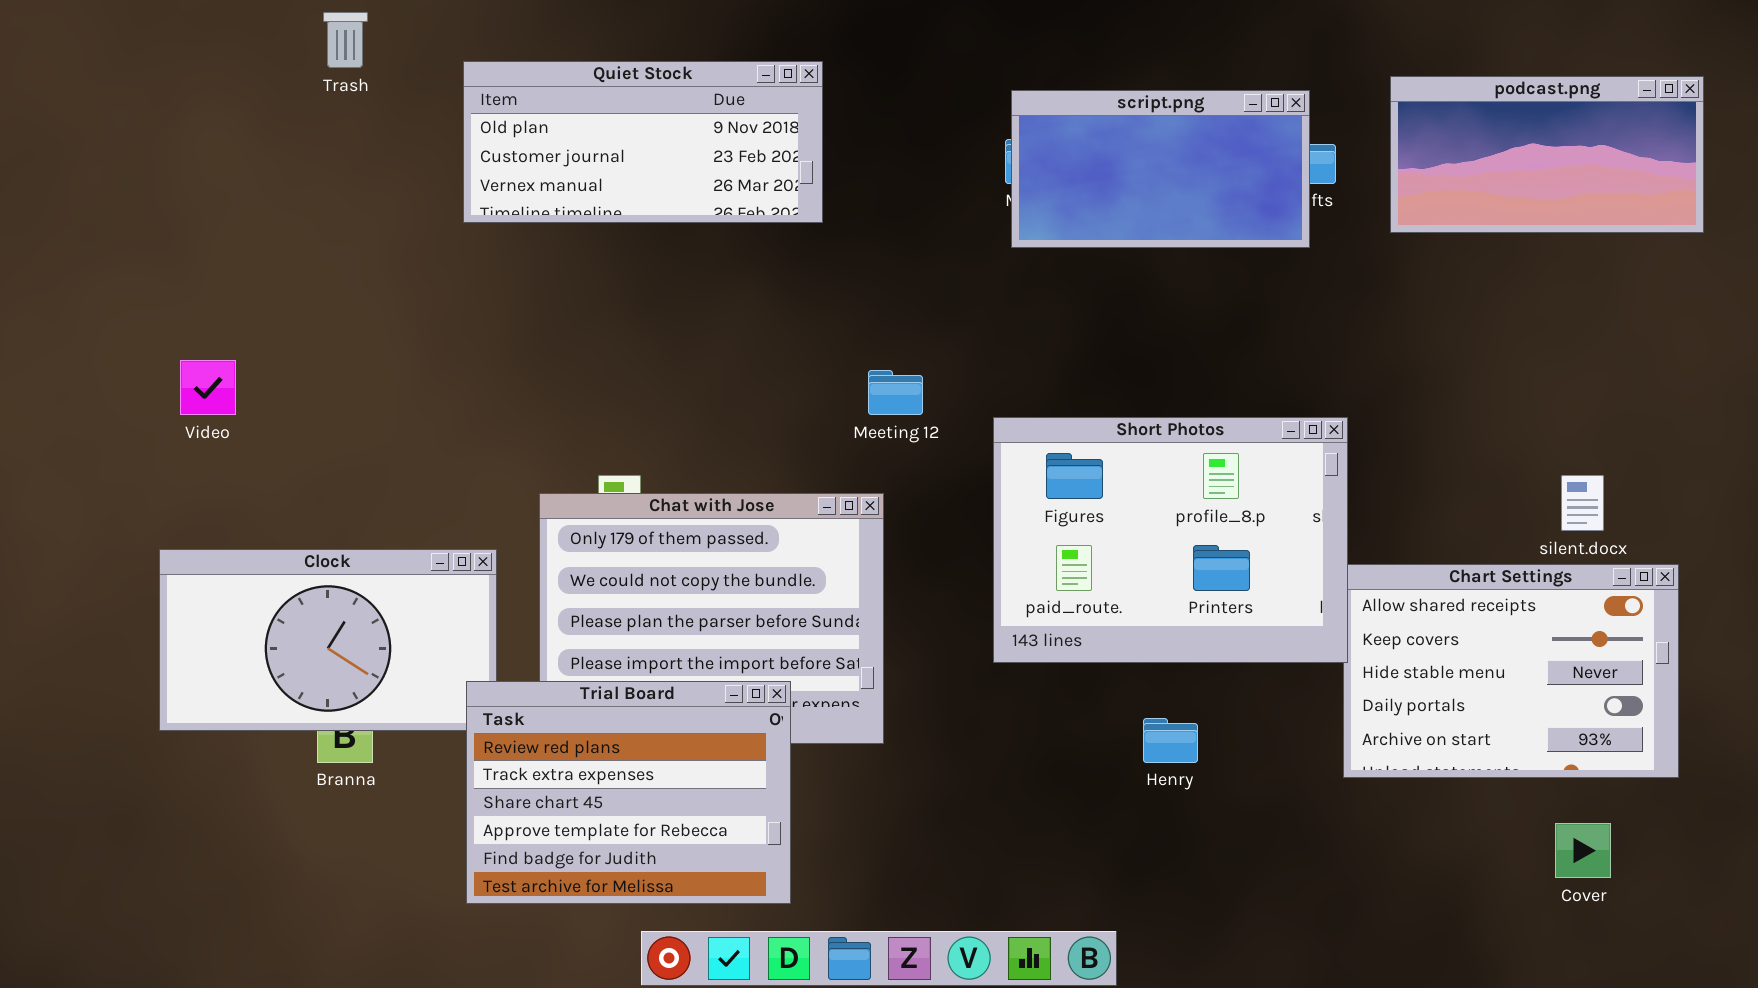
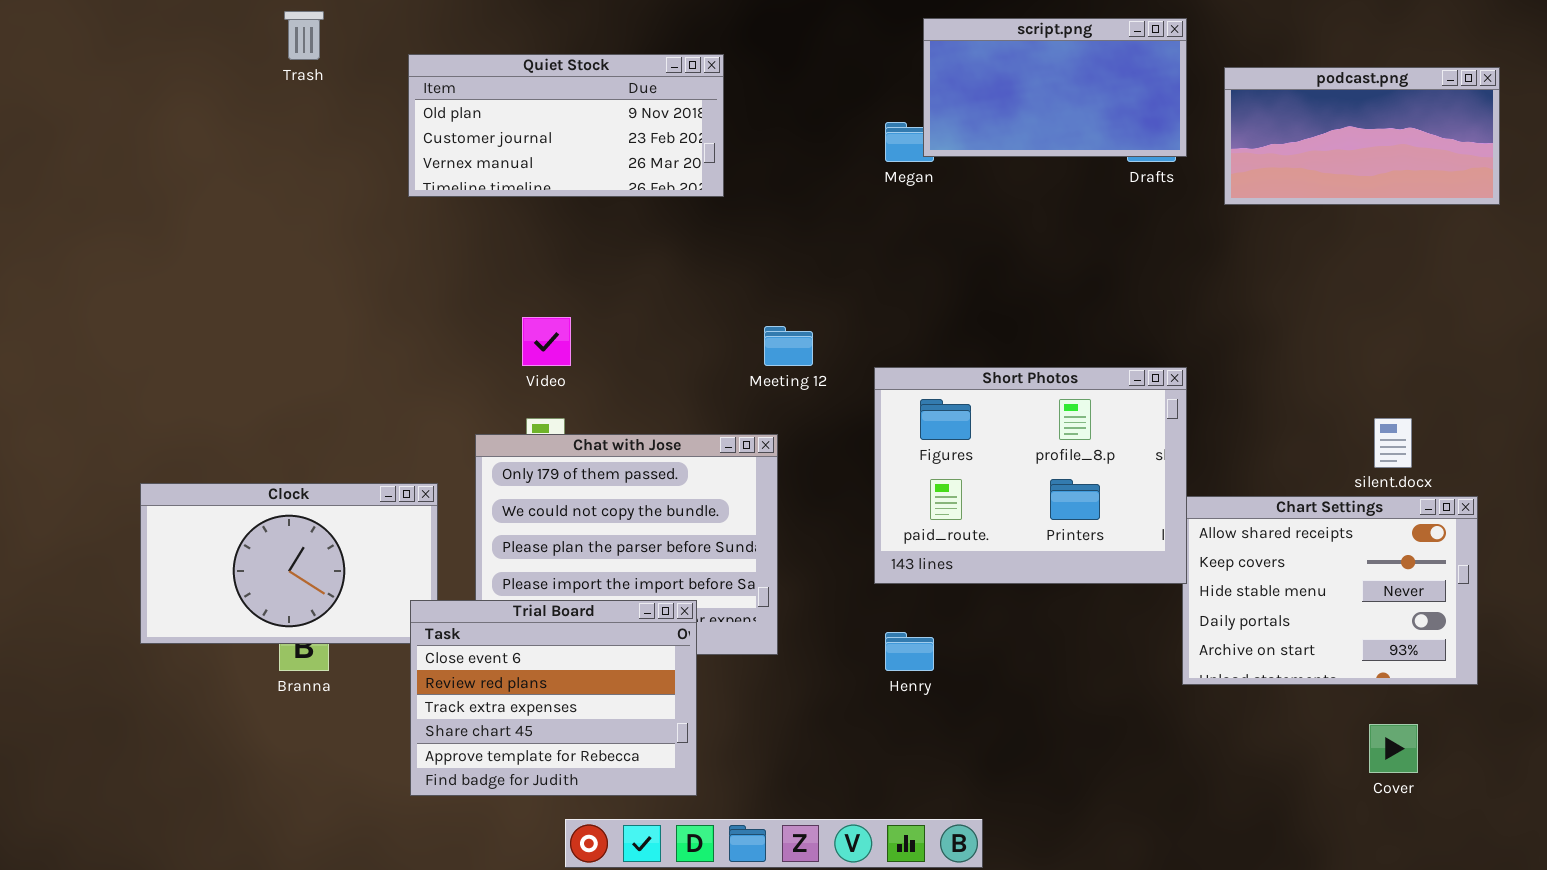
script.png: [1011,90,1310,248] -> [923,18,1187,157], moved
Video: [180,360,236,415] -> [522,317,571,366], moved
Trial Board: [466,681,791,904] -> [410,600,697,796], scrolled up 1 row
Henry: [1143,718,1198,763] -> [885,632,934,671], moved

